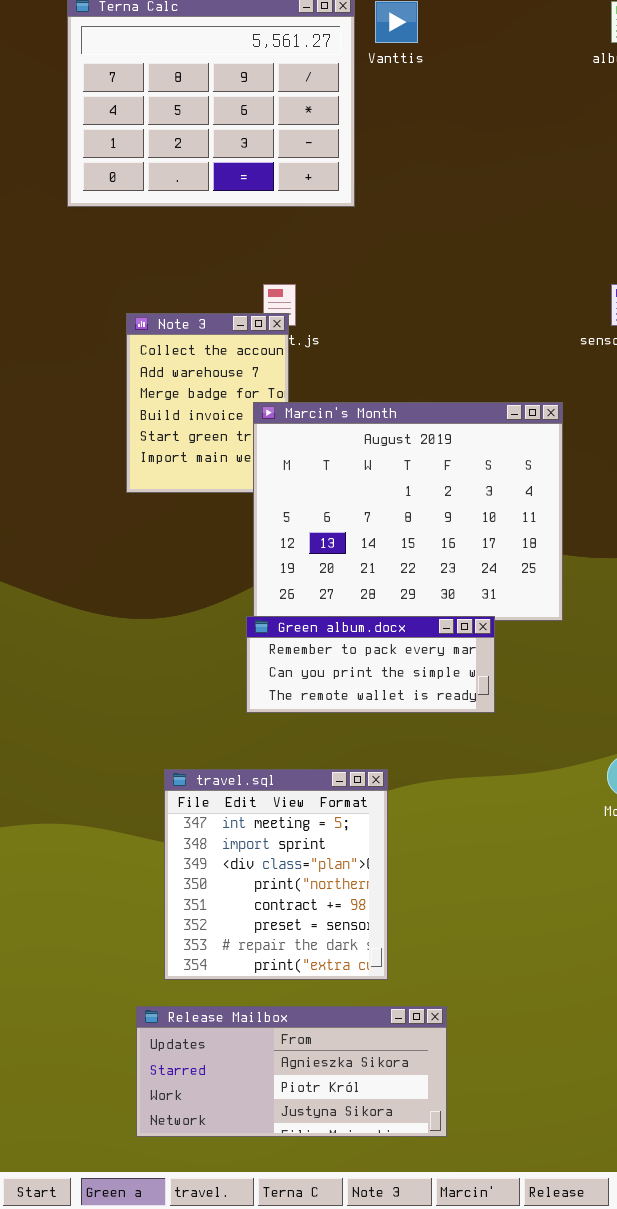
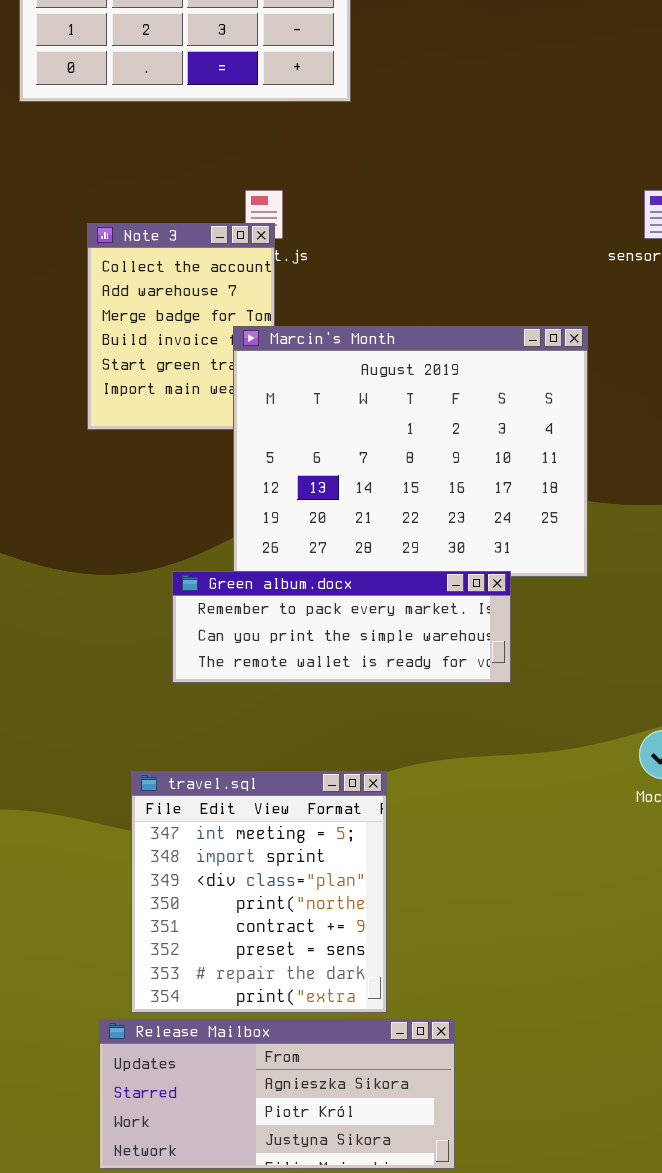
Green album.docx: [246,616,495,713] -> [172,571,511,683], resized
travel.sql: [164,769,388,980] -> [131,771,387,1013], moved

